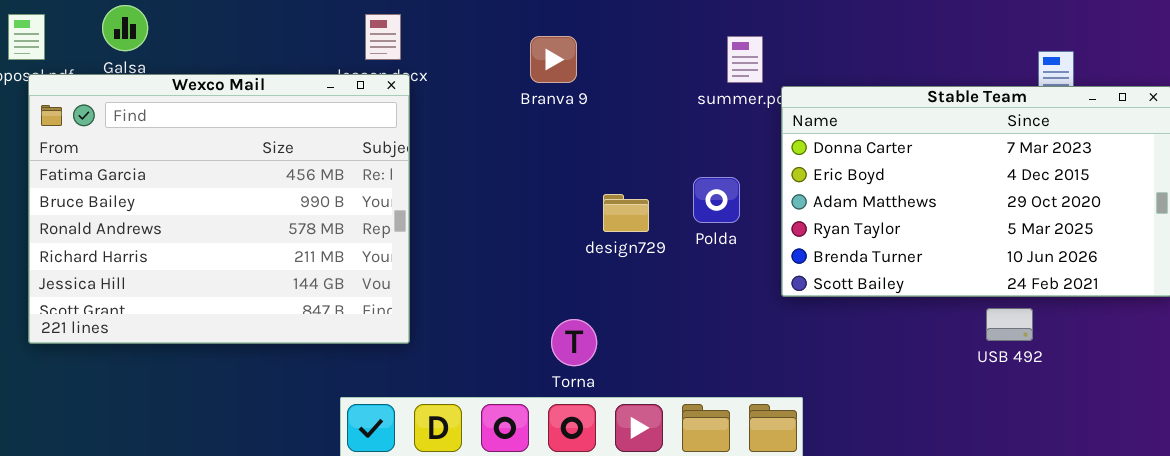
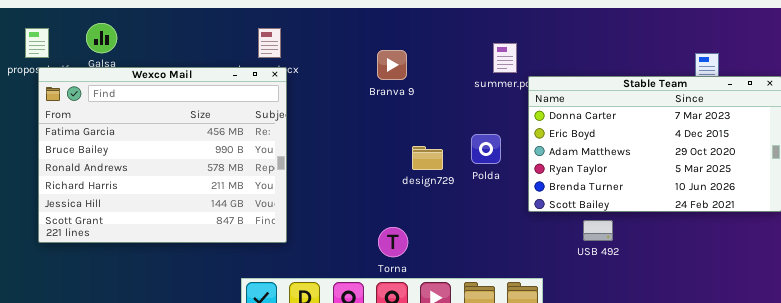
Branva 9: [530,36,577,83] -> [377,50,407,80], moved
USB 492: [986,308,1033,341] -> [583,220,613,241], moved

